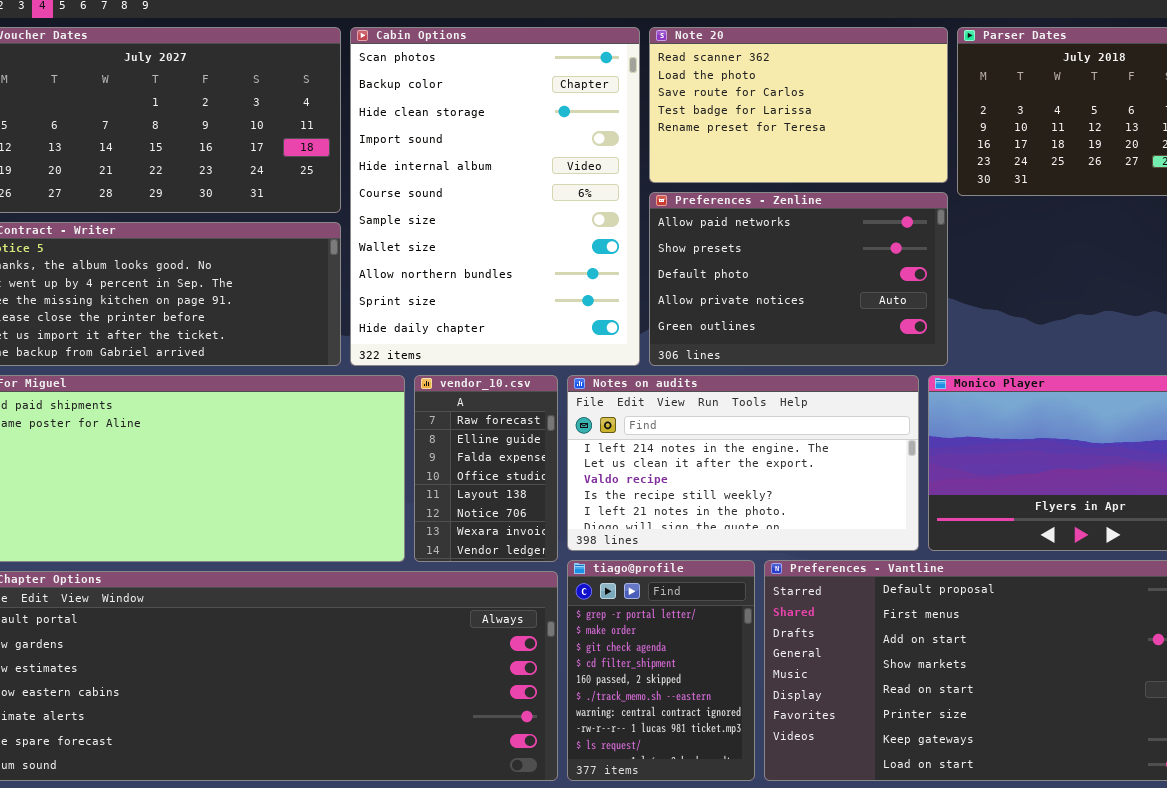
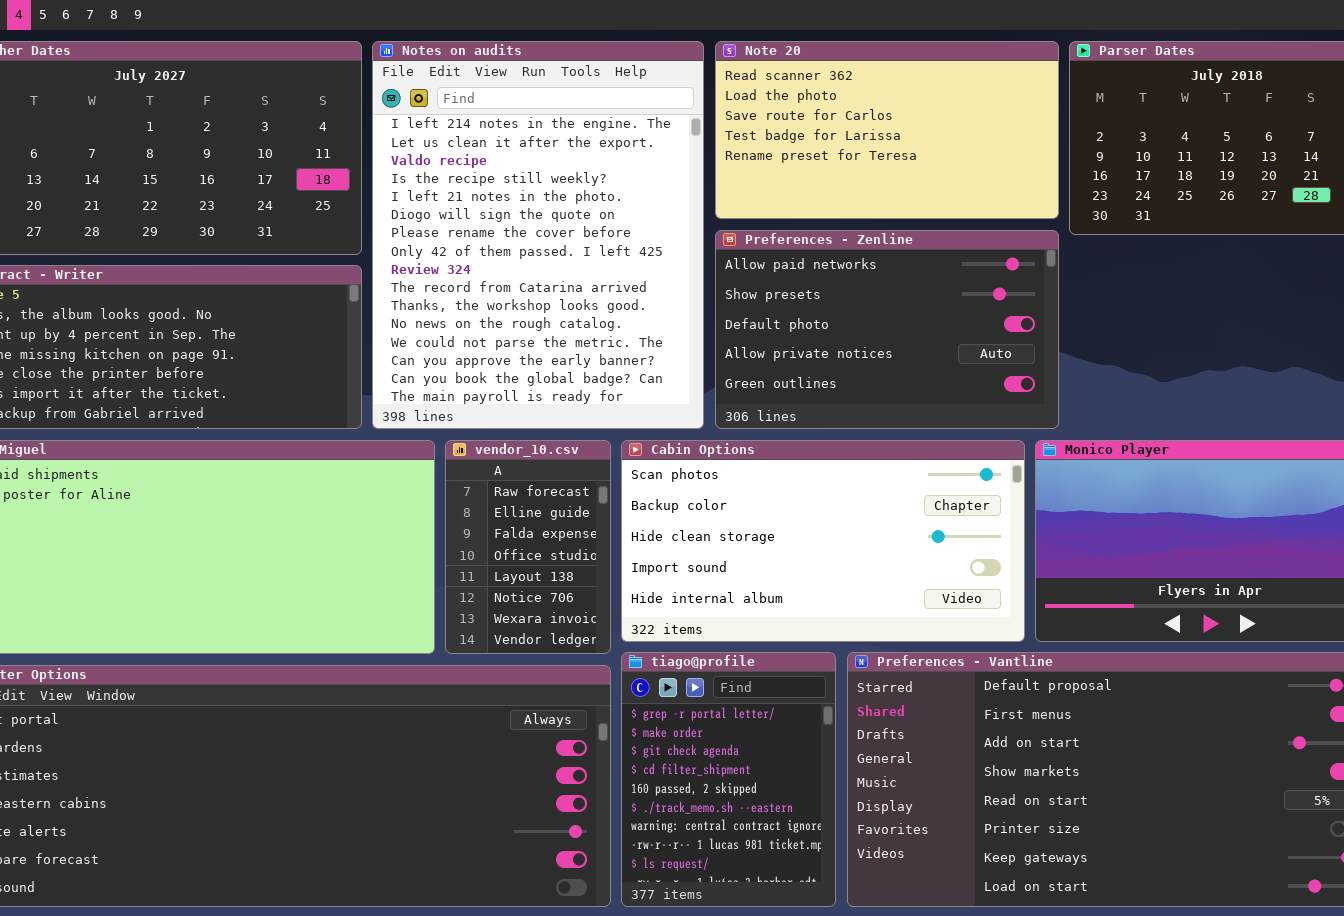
Cabin Options: [350,27,640,366] -> [621,440,1025,642], moved, resized
Notes on audits: [567,375,919,551] -> [372,41,704,429], moved, resized

